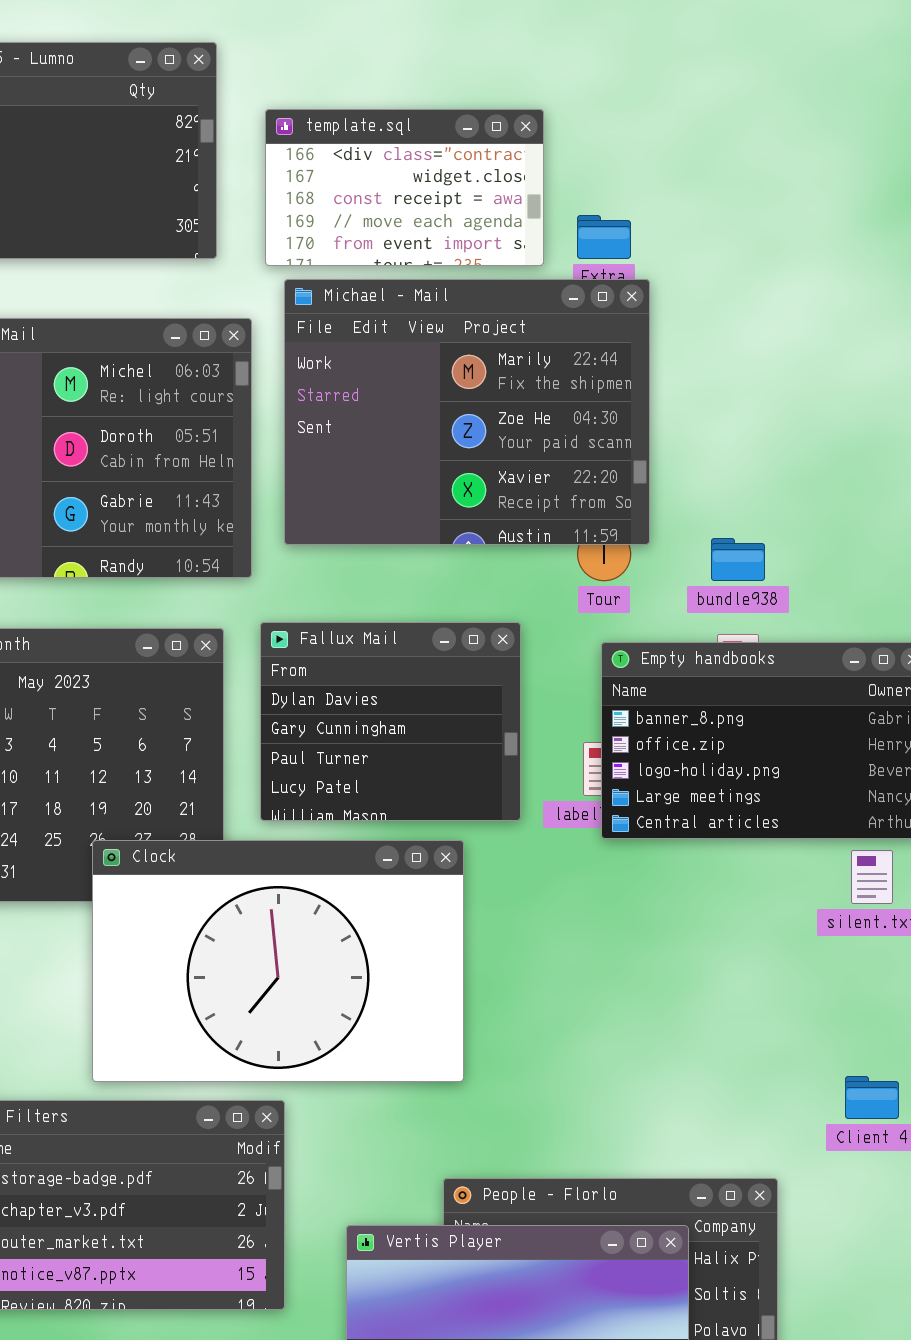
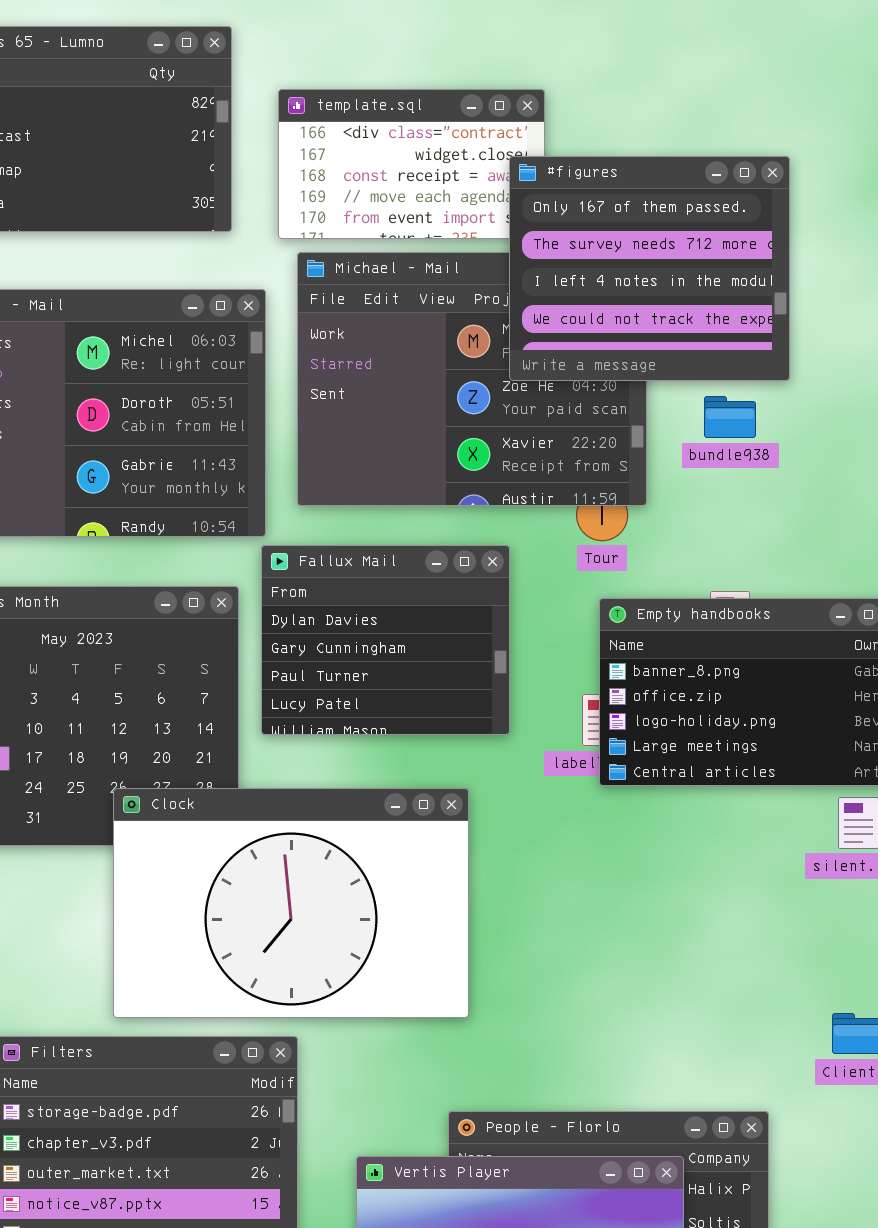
#figures: none -> [509,156,790,381], opened
bundle938: [711,538,765,581] -> [704,396,756,438], moved
Fallux Mail: [260,622,521,821] -> [261,545,510,735], moved

